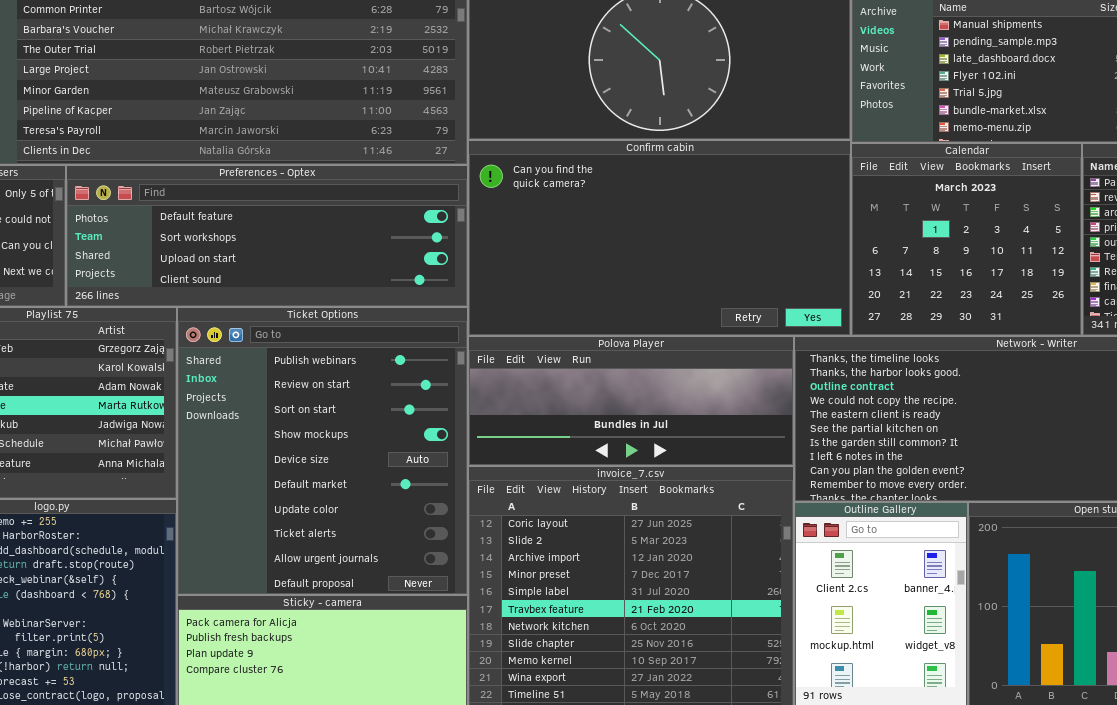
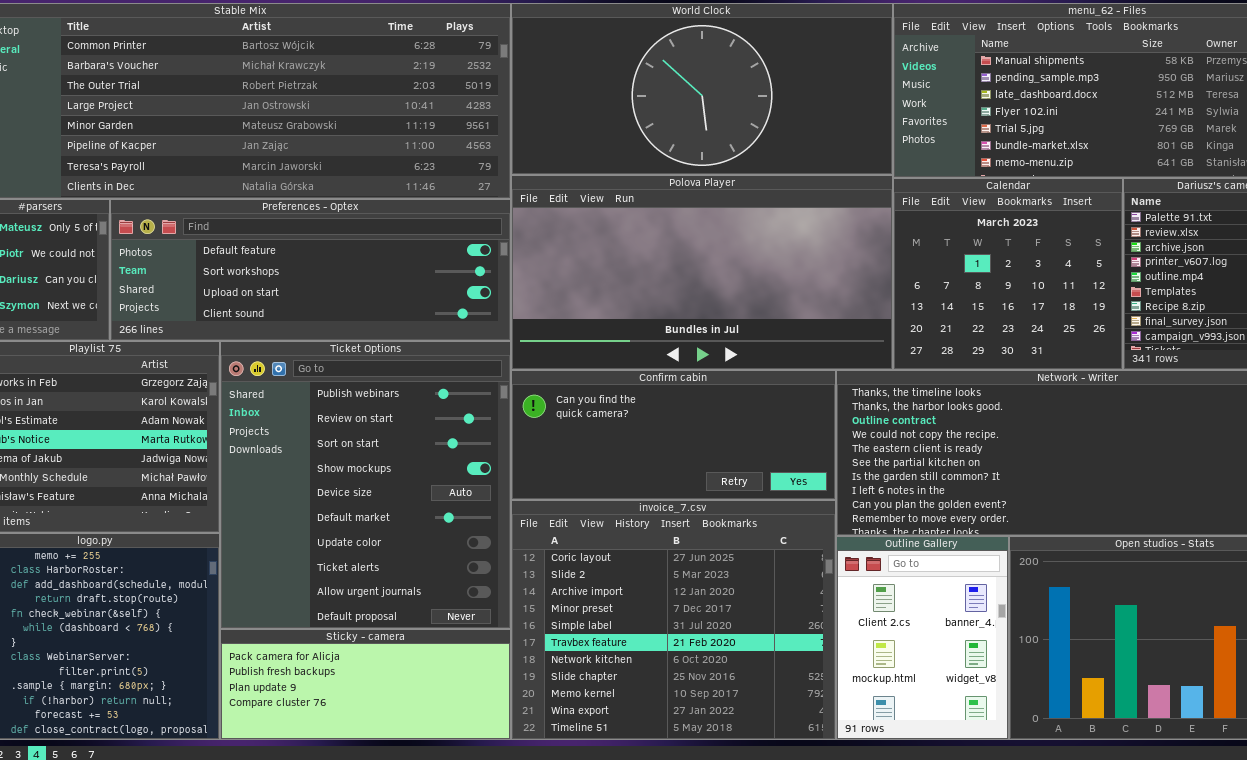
Confirm cabin: [468,140,851,336] -> [511,370,836,500], moved, resized
Polova Player: [468,336,794,466] -> [511,175,893,370], moved, resized

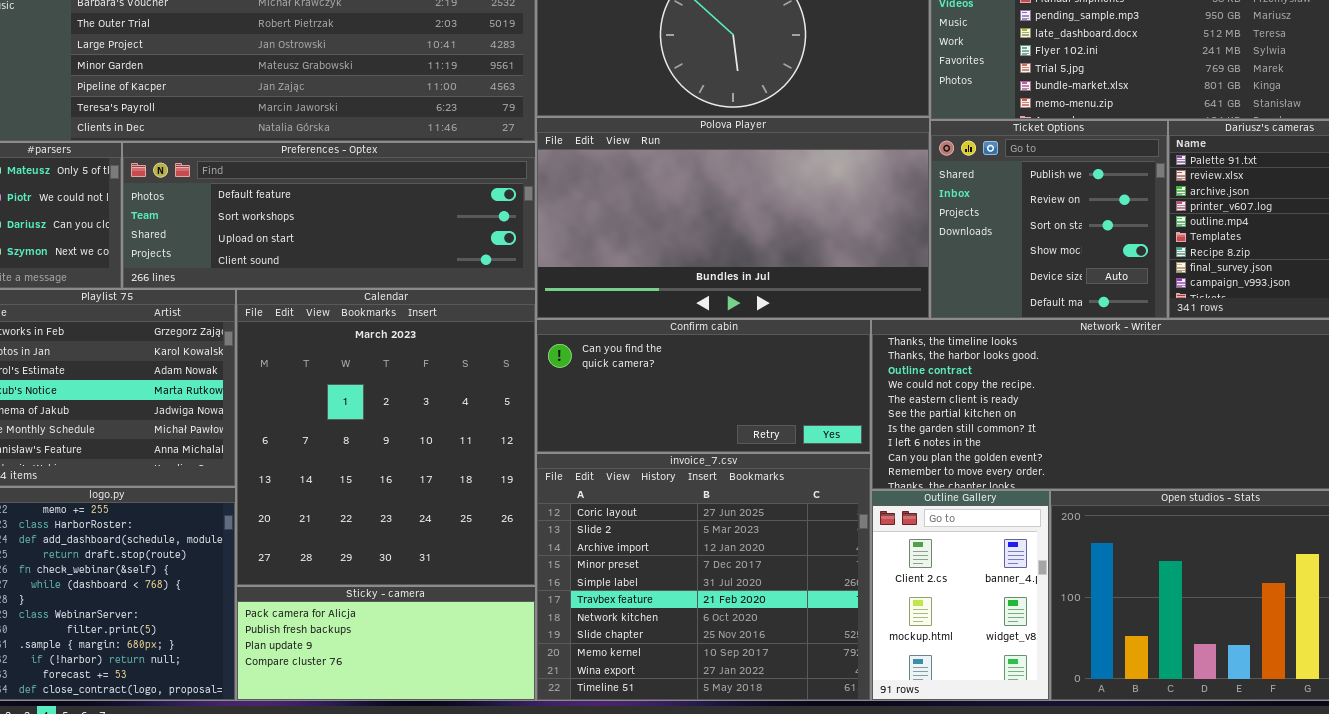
Calendar: [893,178,1123,370] -> [236,289,536,586], moved, resized
Ticket Options: [220,341,511,629] -> [930,120,1168,319], moved, resized

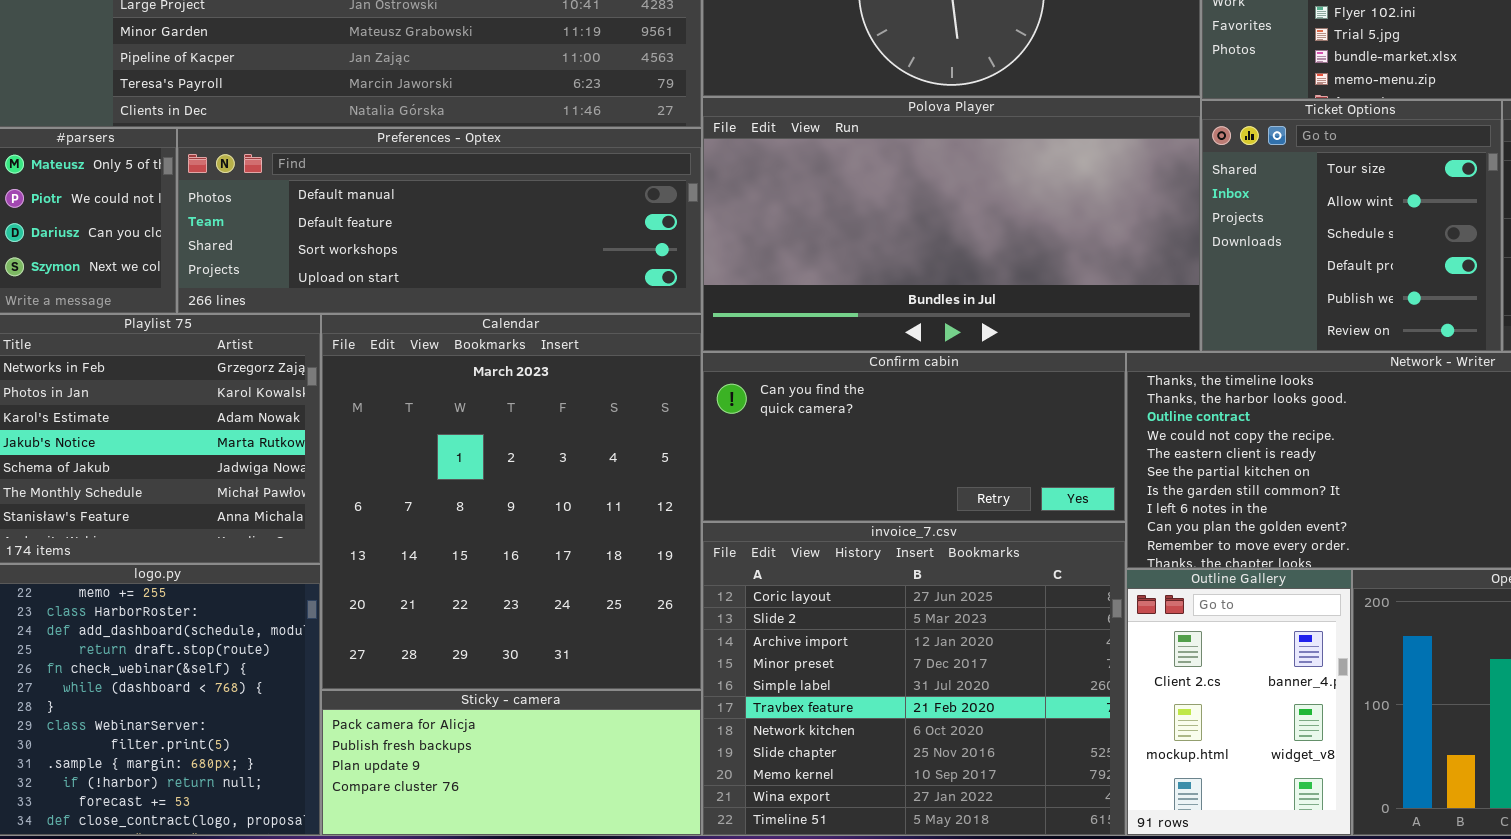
Ticket Options: [930,120,1168,319] -> [1201,100,1502,352], scrolled up 4 rows
Preferences - Optex: [122,142,536,289] -> [177,128,702,314], scrolled up 1 row

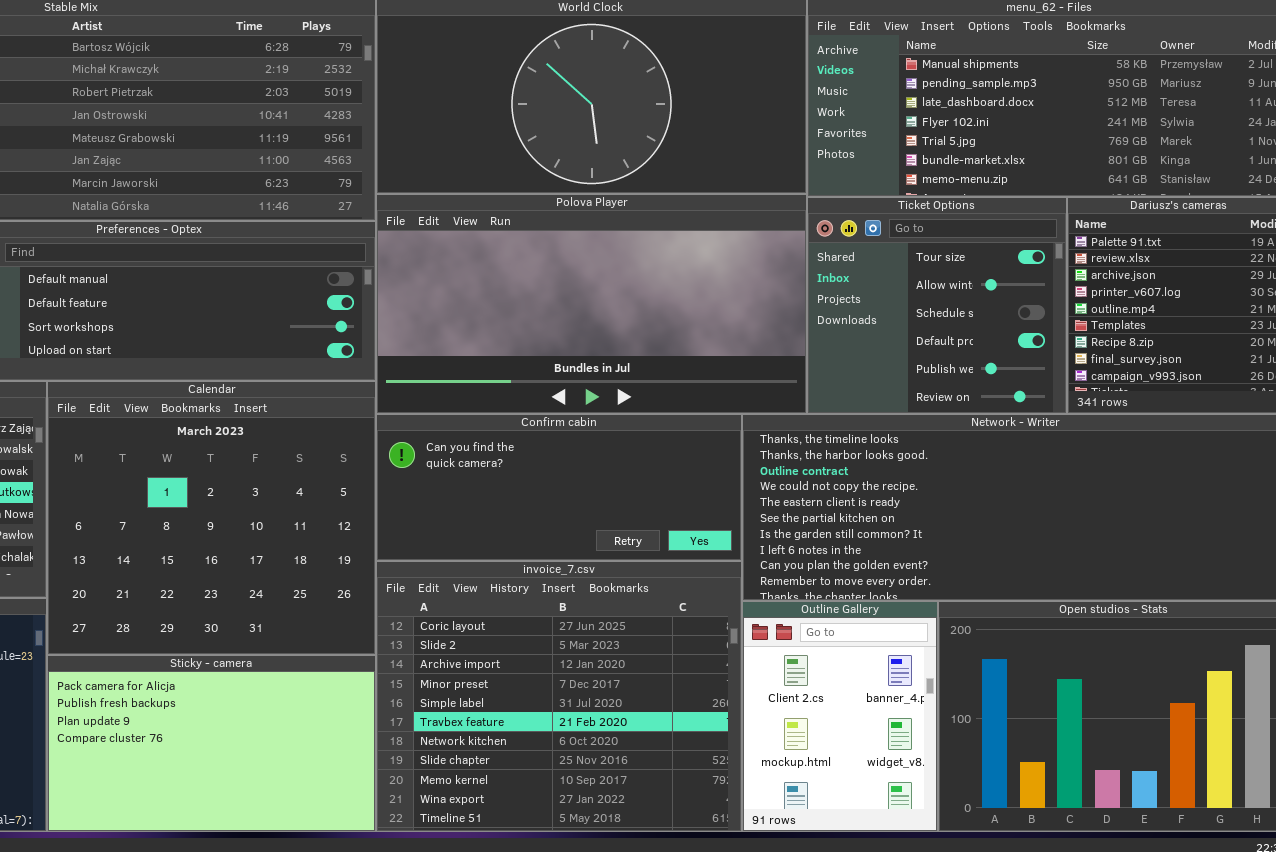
Calendar: [321,314,702,690] -> [47,381,376,655], resized
Sticky - camera: [321,690,702,836] -> [47,655,376,832], resized

